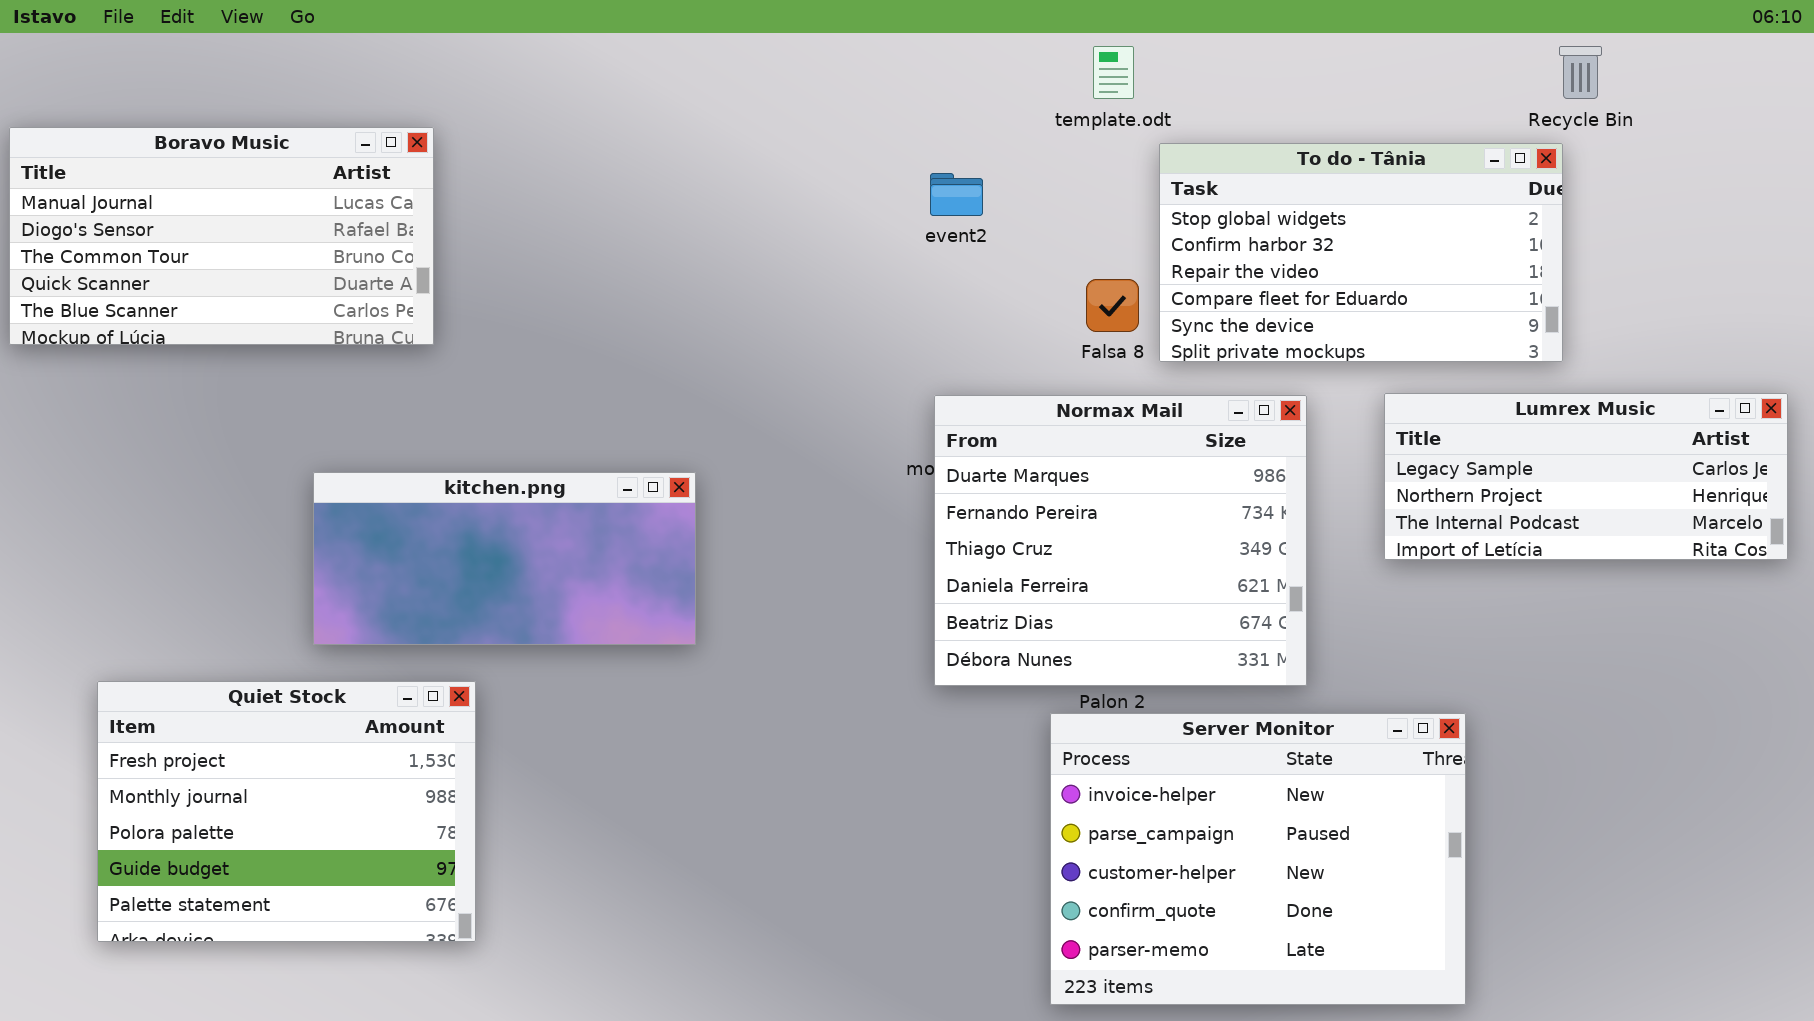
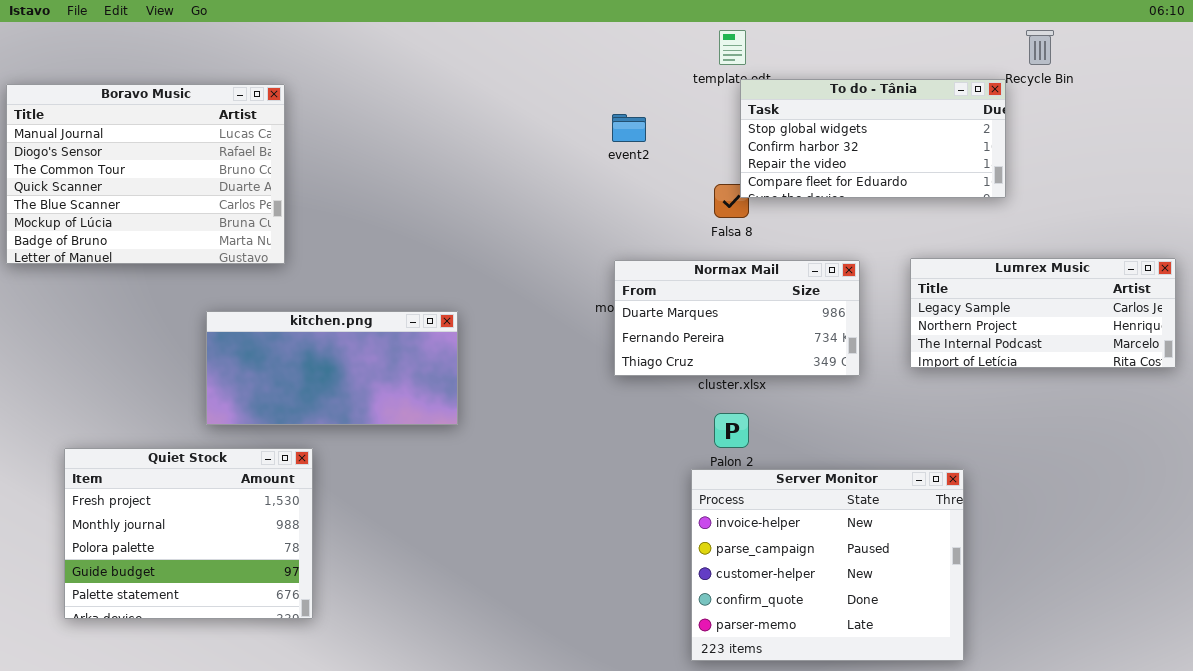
Boravo Music: [9,127,434,345] -> [6,84,285,264], resized
To do - Tânia: [1159,143,1563,362] -> [740,79,1006,198], moved, resized
Normax Mail: [934,395,1307,686] -> [614,260,860,376], resized

